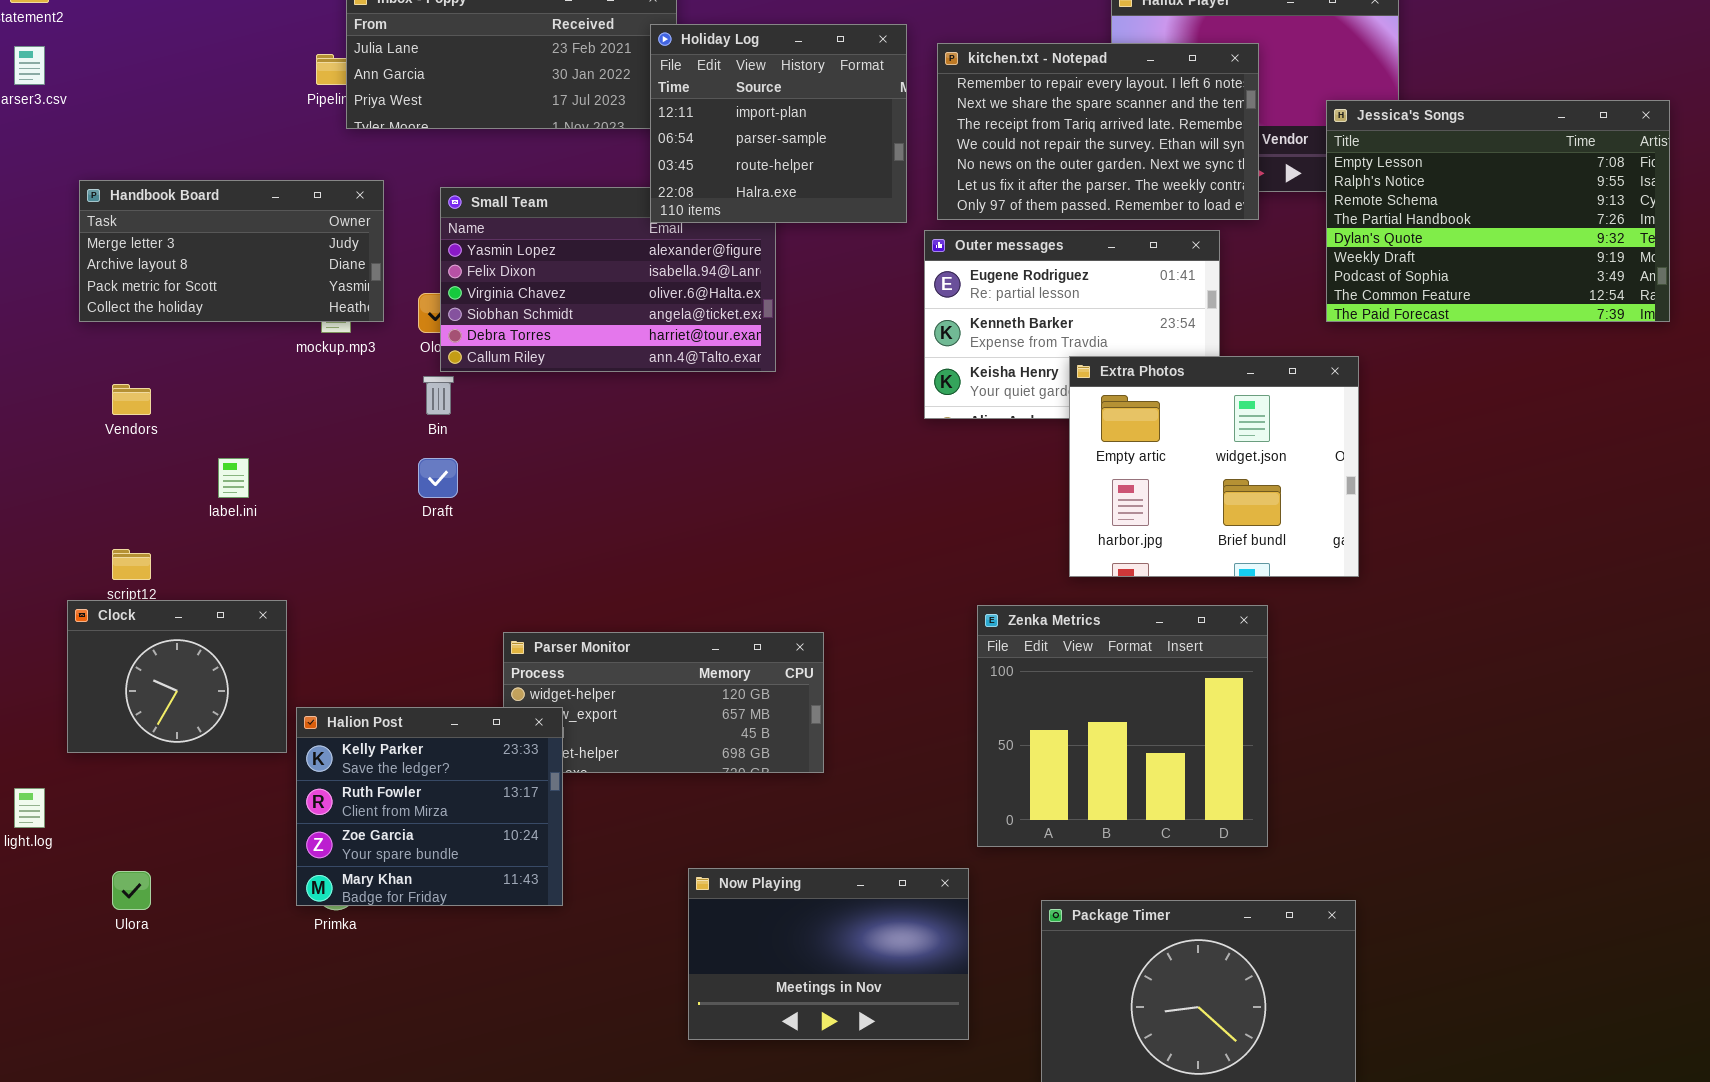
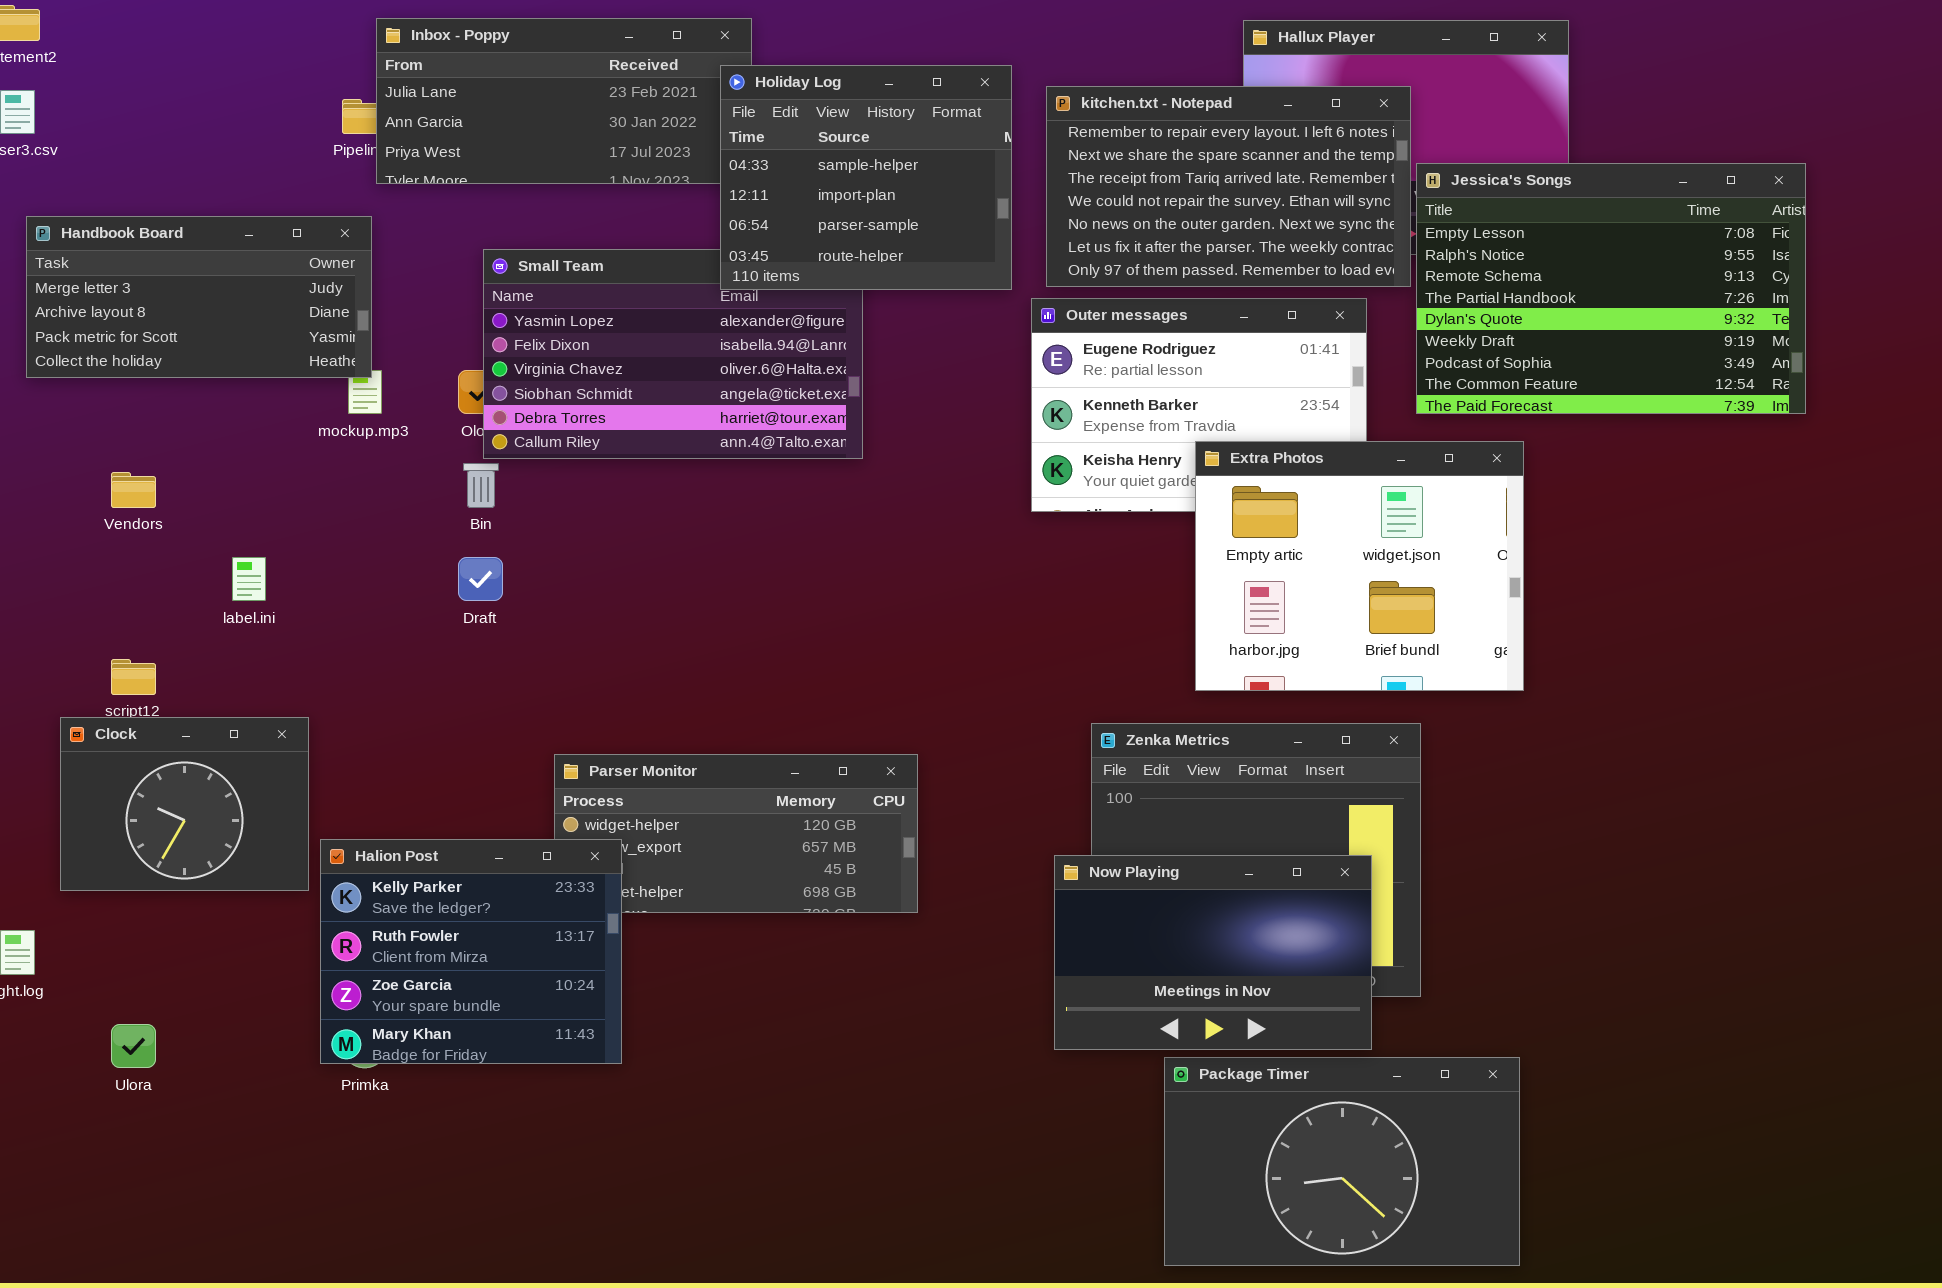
Holiday Log: [650,24,907,223] -> [720,65,1012,290], scrolled up 1 row
Jessica's Songs: [1326,100,1670,322] -> [1416,163,1806,414], moved
Handbook Board: [79,180,384,322] -> [26,216,372,378], moved
Now Playing: [688,868,969,1040] -> [1054,855,1372,1050], moved

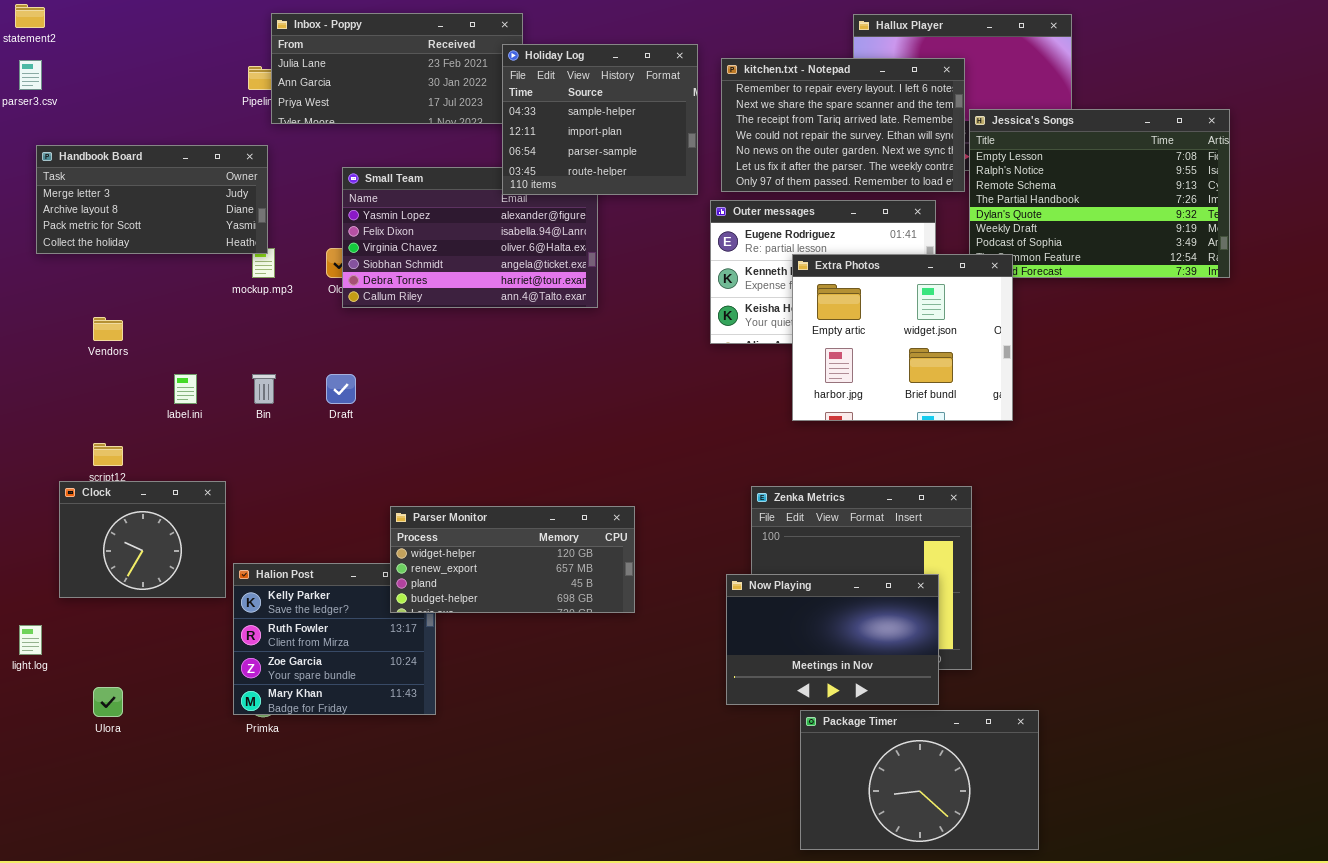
Extra Photos: [1195,441,1524,691] -> [792,254,1013,421], moved
Bin: [463,463,499,508] -> [252,374,276,404], moved
Parser Monitor: [554,754,918,913] -> [390,506,635,613], raised

